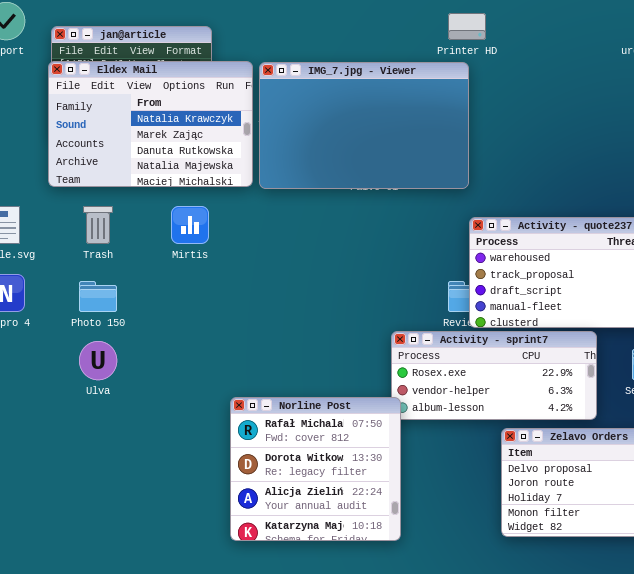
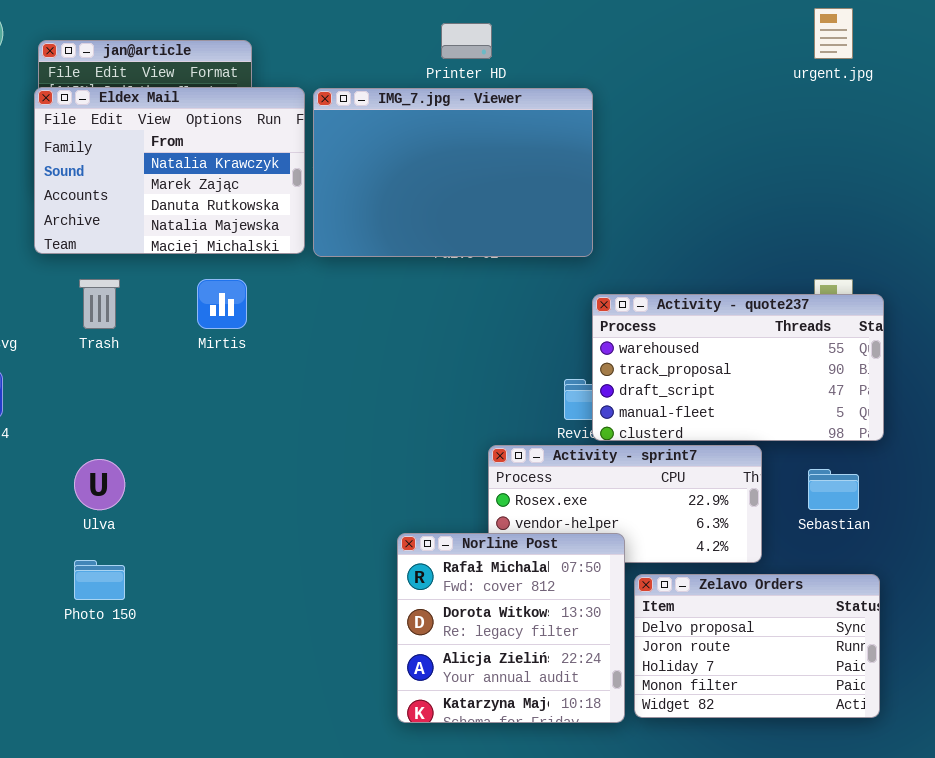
Printer HD: [448,13,486,40] -> [441,23,492,59], moved
Photo 150: [79,281,117,312] -> [74,560,125,600], moved
Norline Post: [230,397,401,541] -> [397,533,625,723], moved

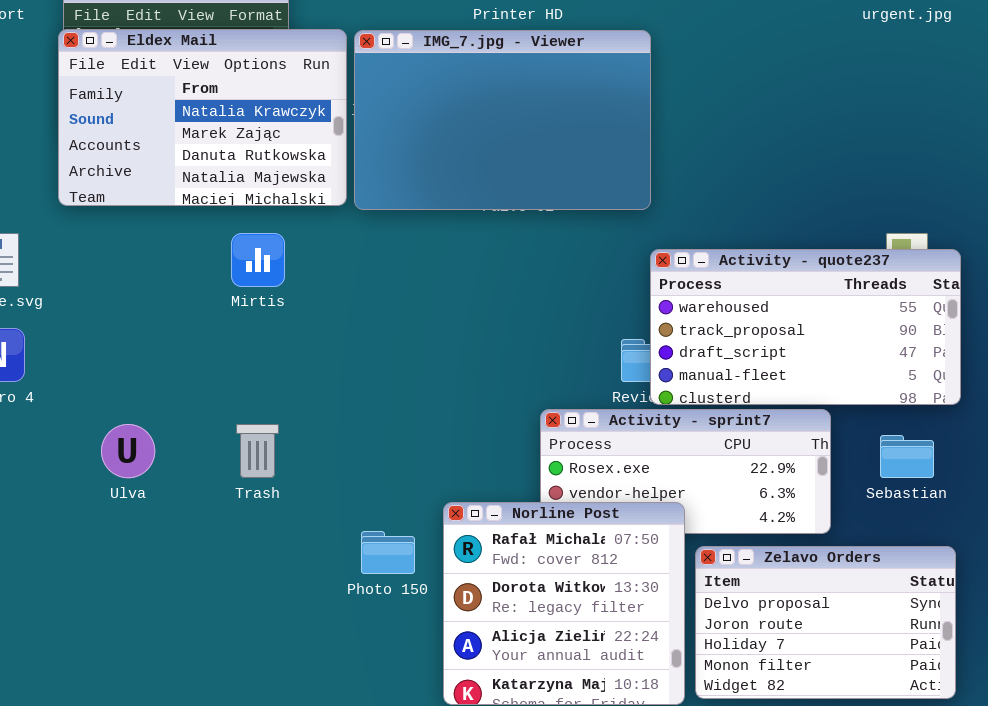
Trash: [79,279,120,329] -> [236,424,279,478], moved
Photo 150: [74,560,125,600] -> [361,531,415,574], moved

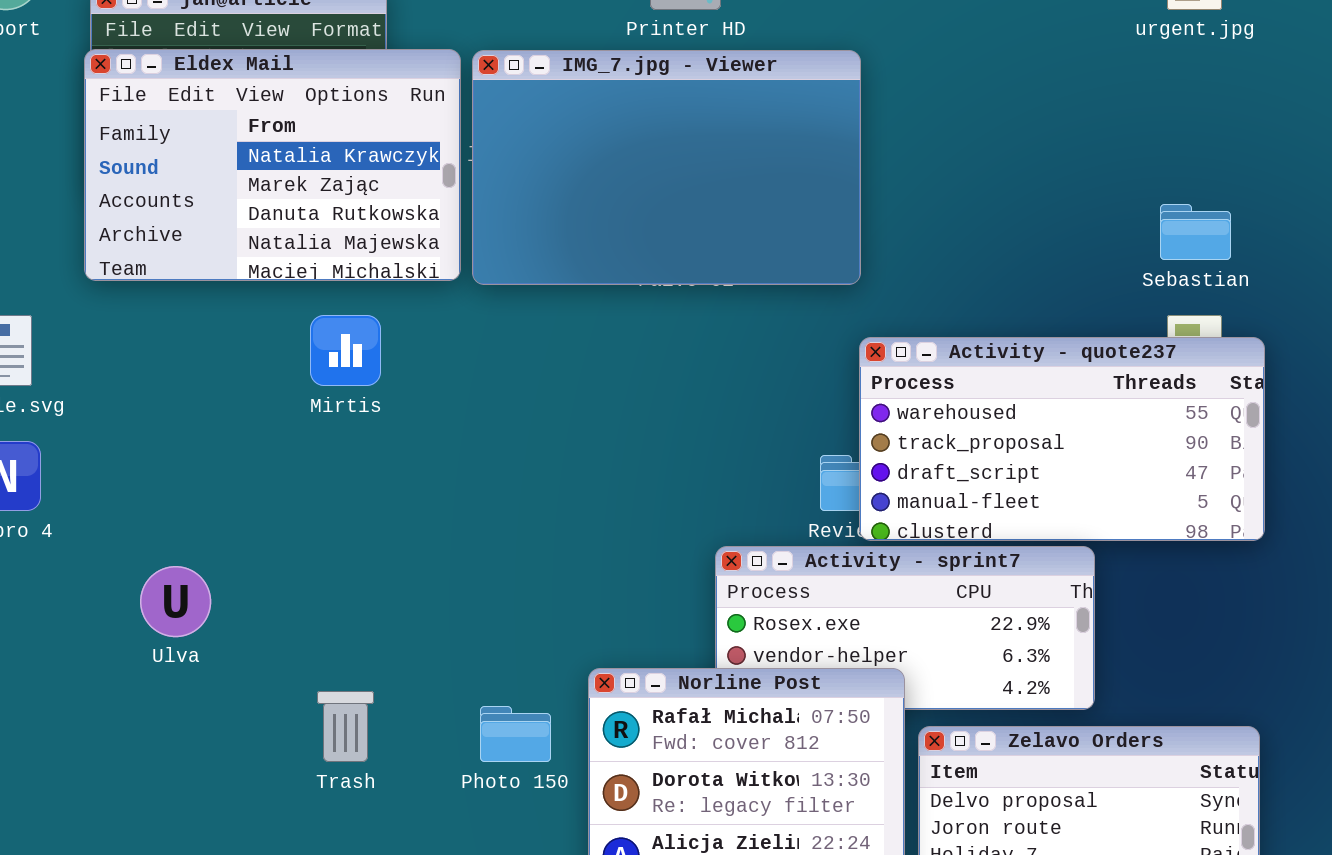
Trash: [236,424,279,478] -> [317,691,374,762], moved
Sebastian: [880,435,934,478] -> [1160,204,1231,260], moved

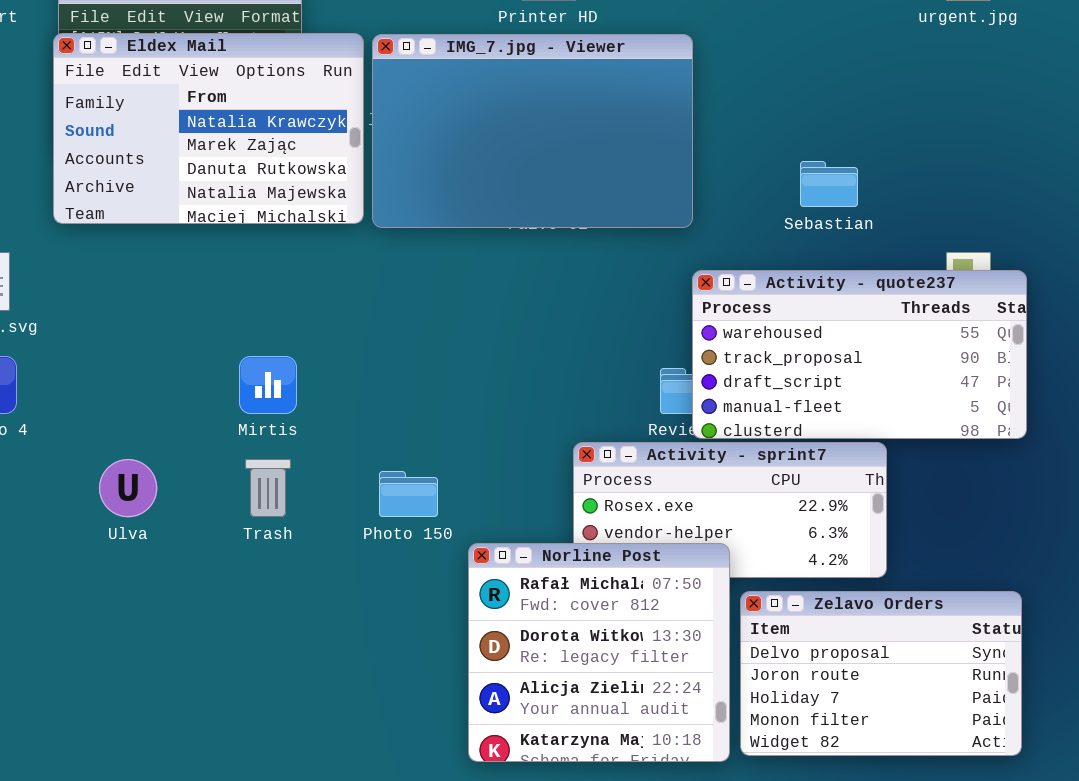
Sebastian: [1160,204,1231,260] -> [800,161,858,207], moved
Mirtis: [310,315,381,386] -> [239,356,297,414], moved
Trash: [317,691,374,762] -> [245,459,291,517], moved
Photo 150: [480,706,551,762] -> [379,471,438,517], moved

